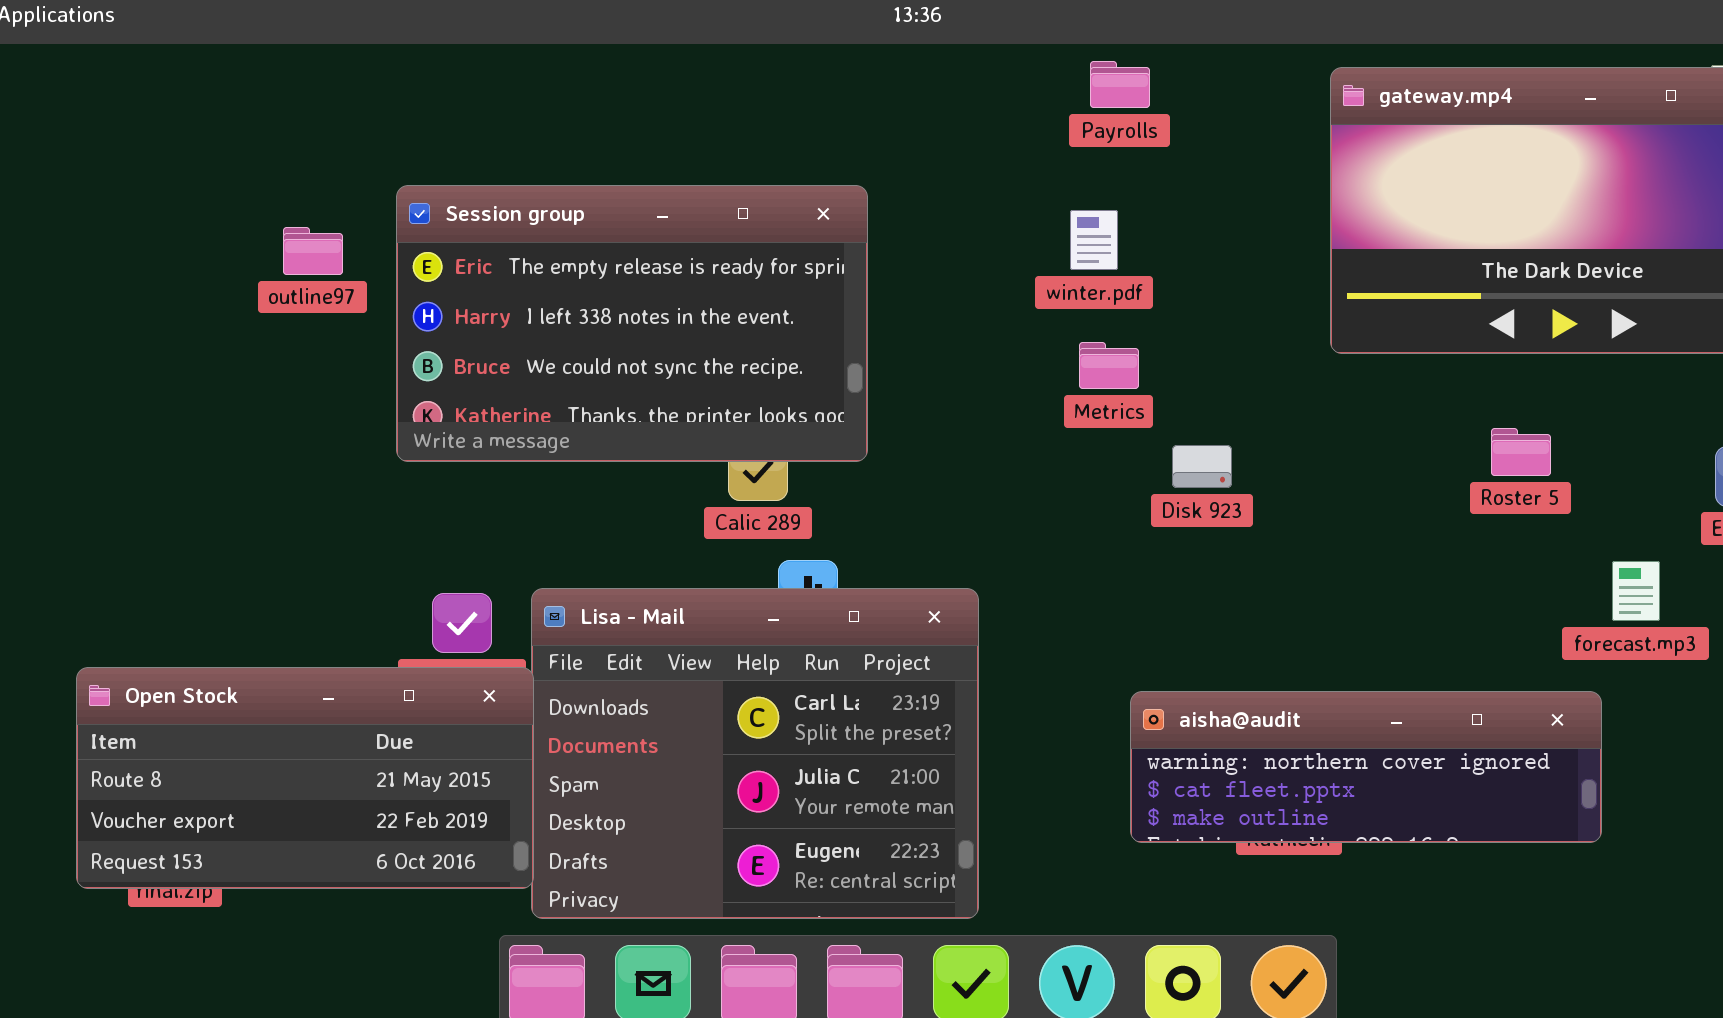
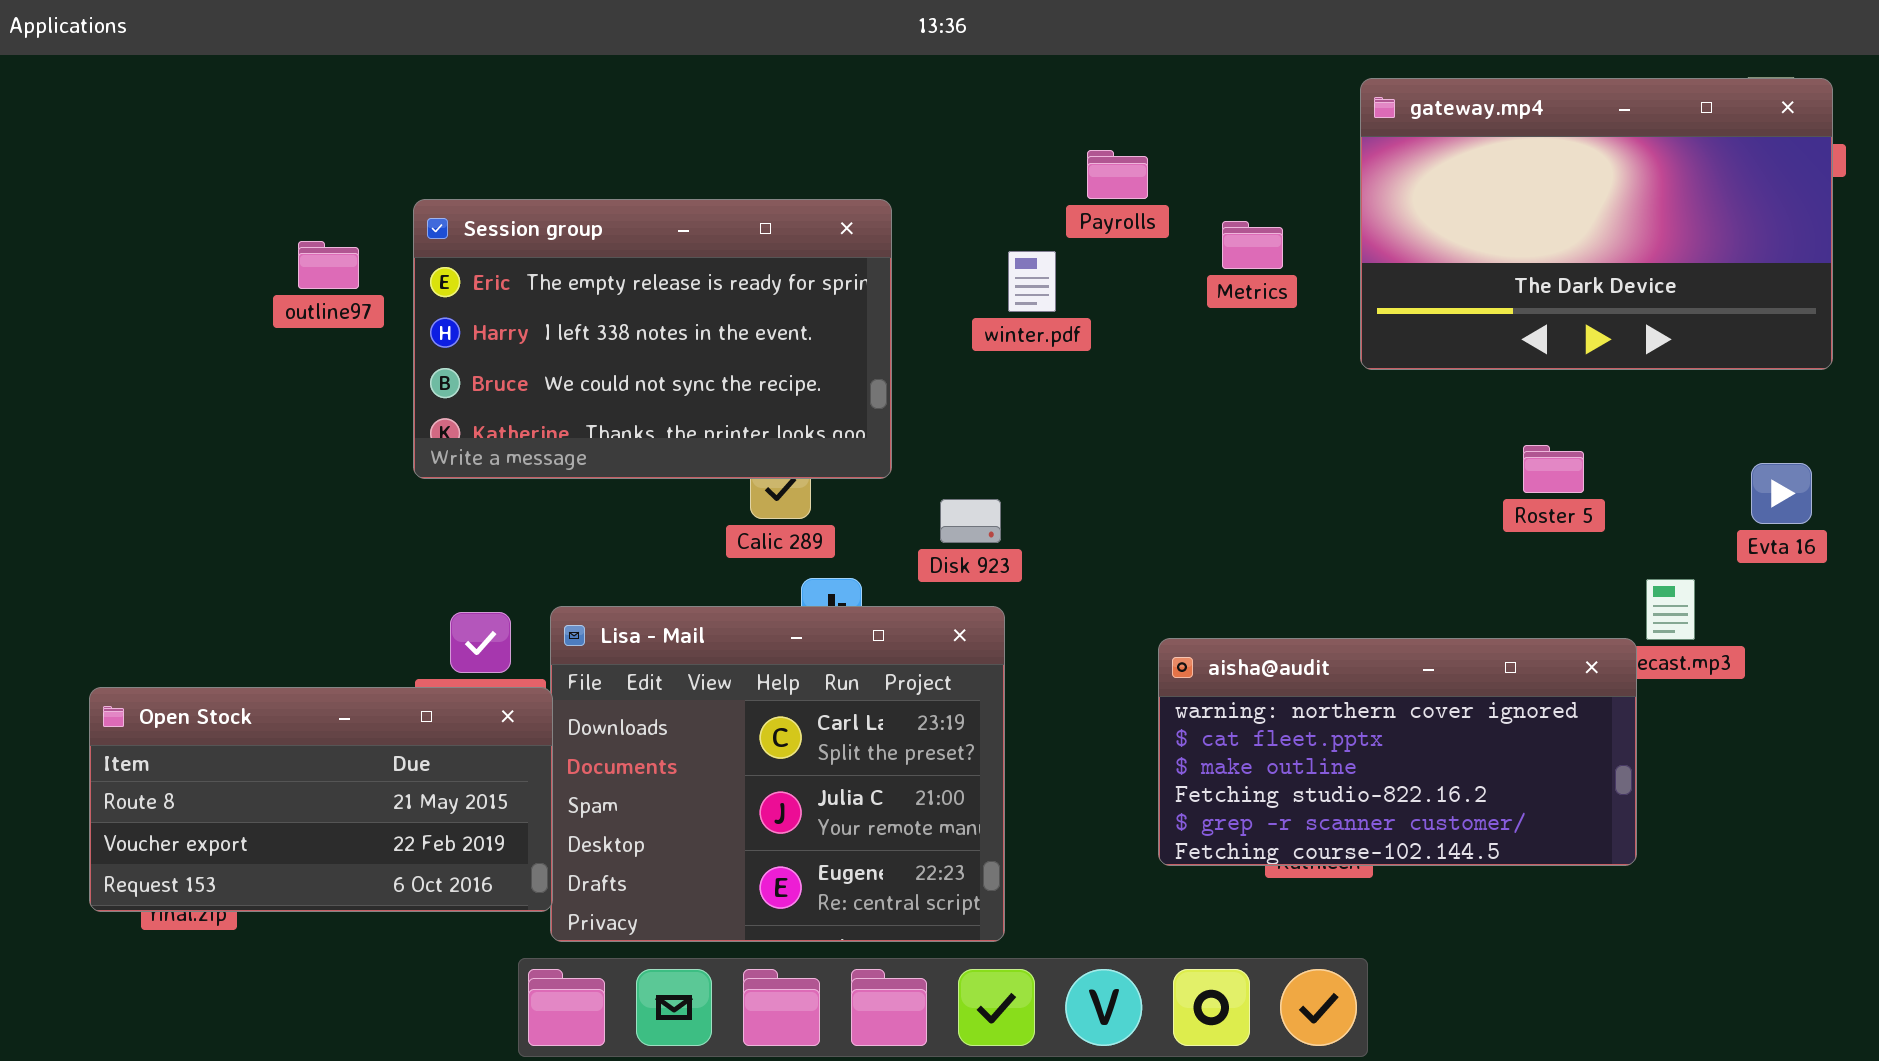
Payrolls: [1090,61,1150,108] -> [1087,150,1148,199], moved
winter.pdf: [1070,210,1118,270] -> [1008,251,1056,312], moved
Metrics: [1079,342,1139,389] -> [1222,221,1283,269], moved
Disk 923: [1172,445,1232,488] -> [940,499,1001,543], moved
aisha@audit: [1130,691,1602,843] -> [1158,638,1637,866], resized

